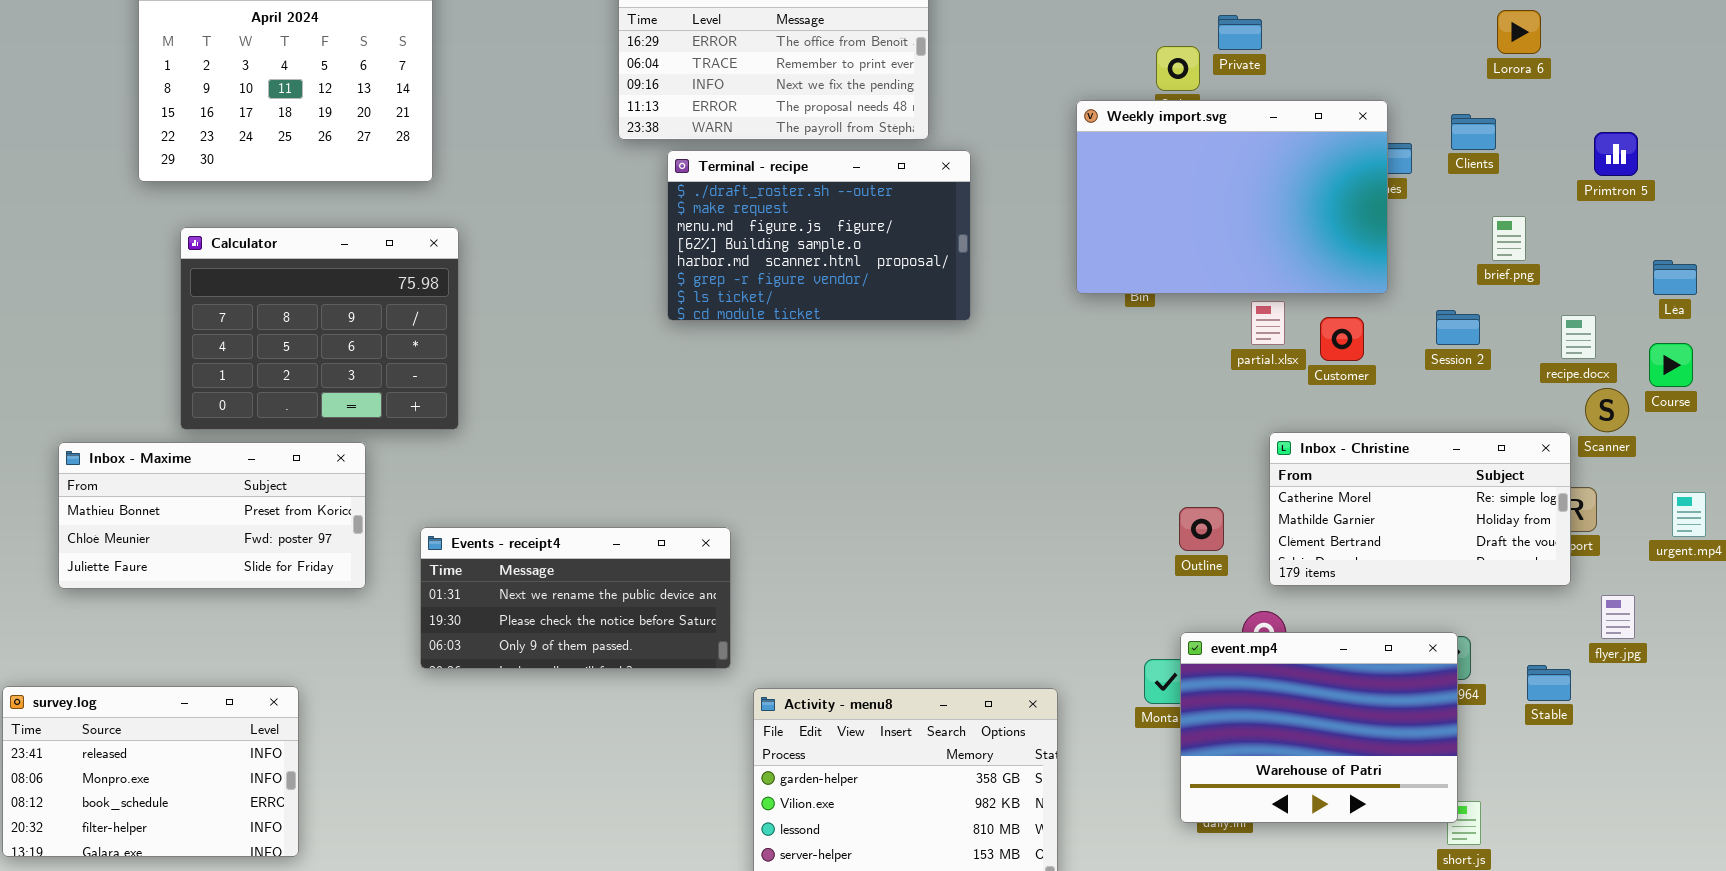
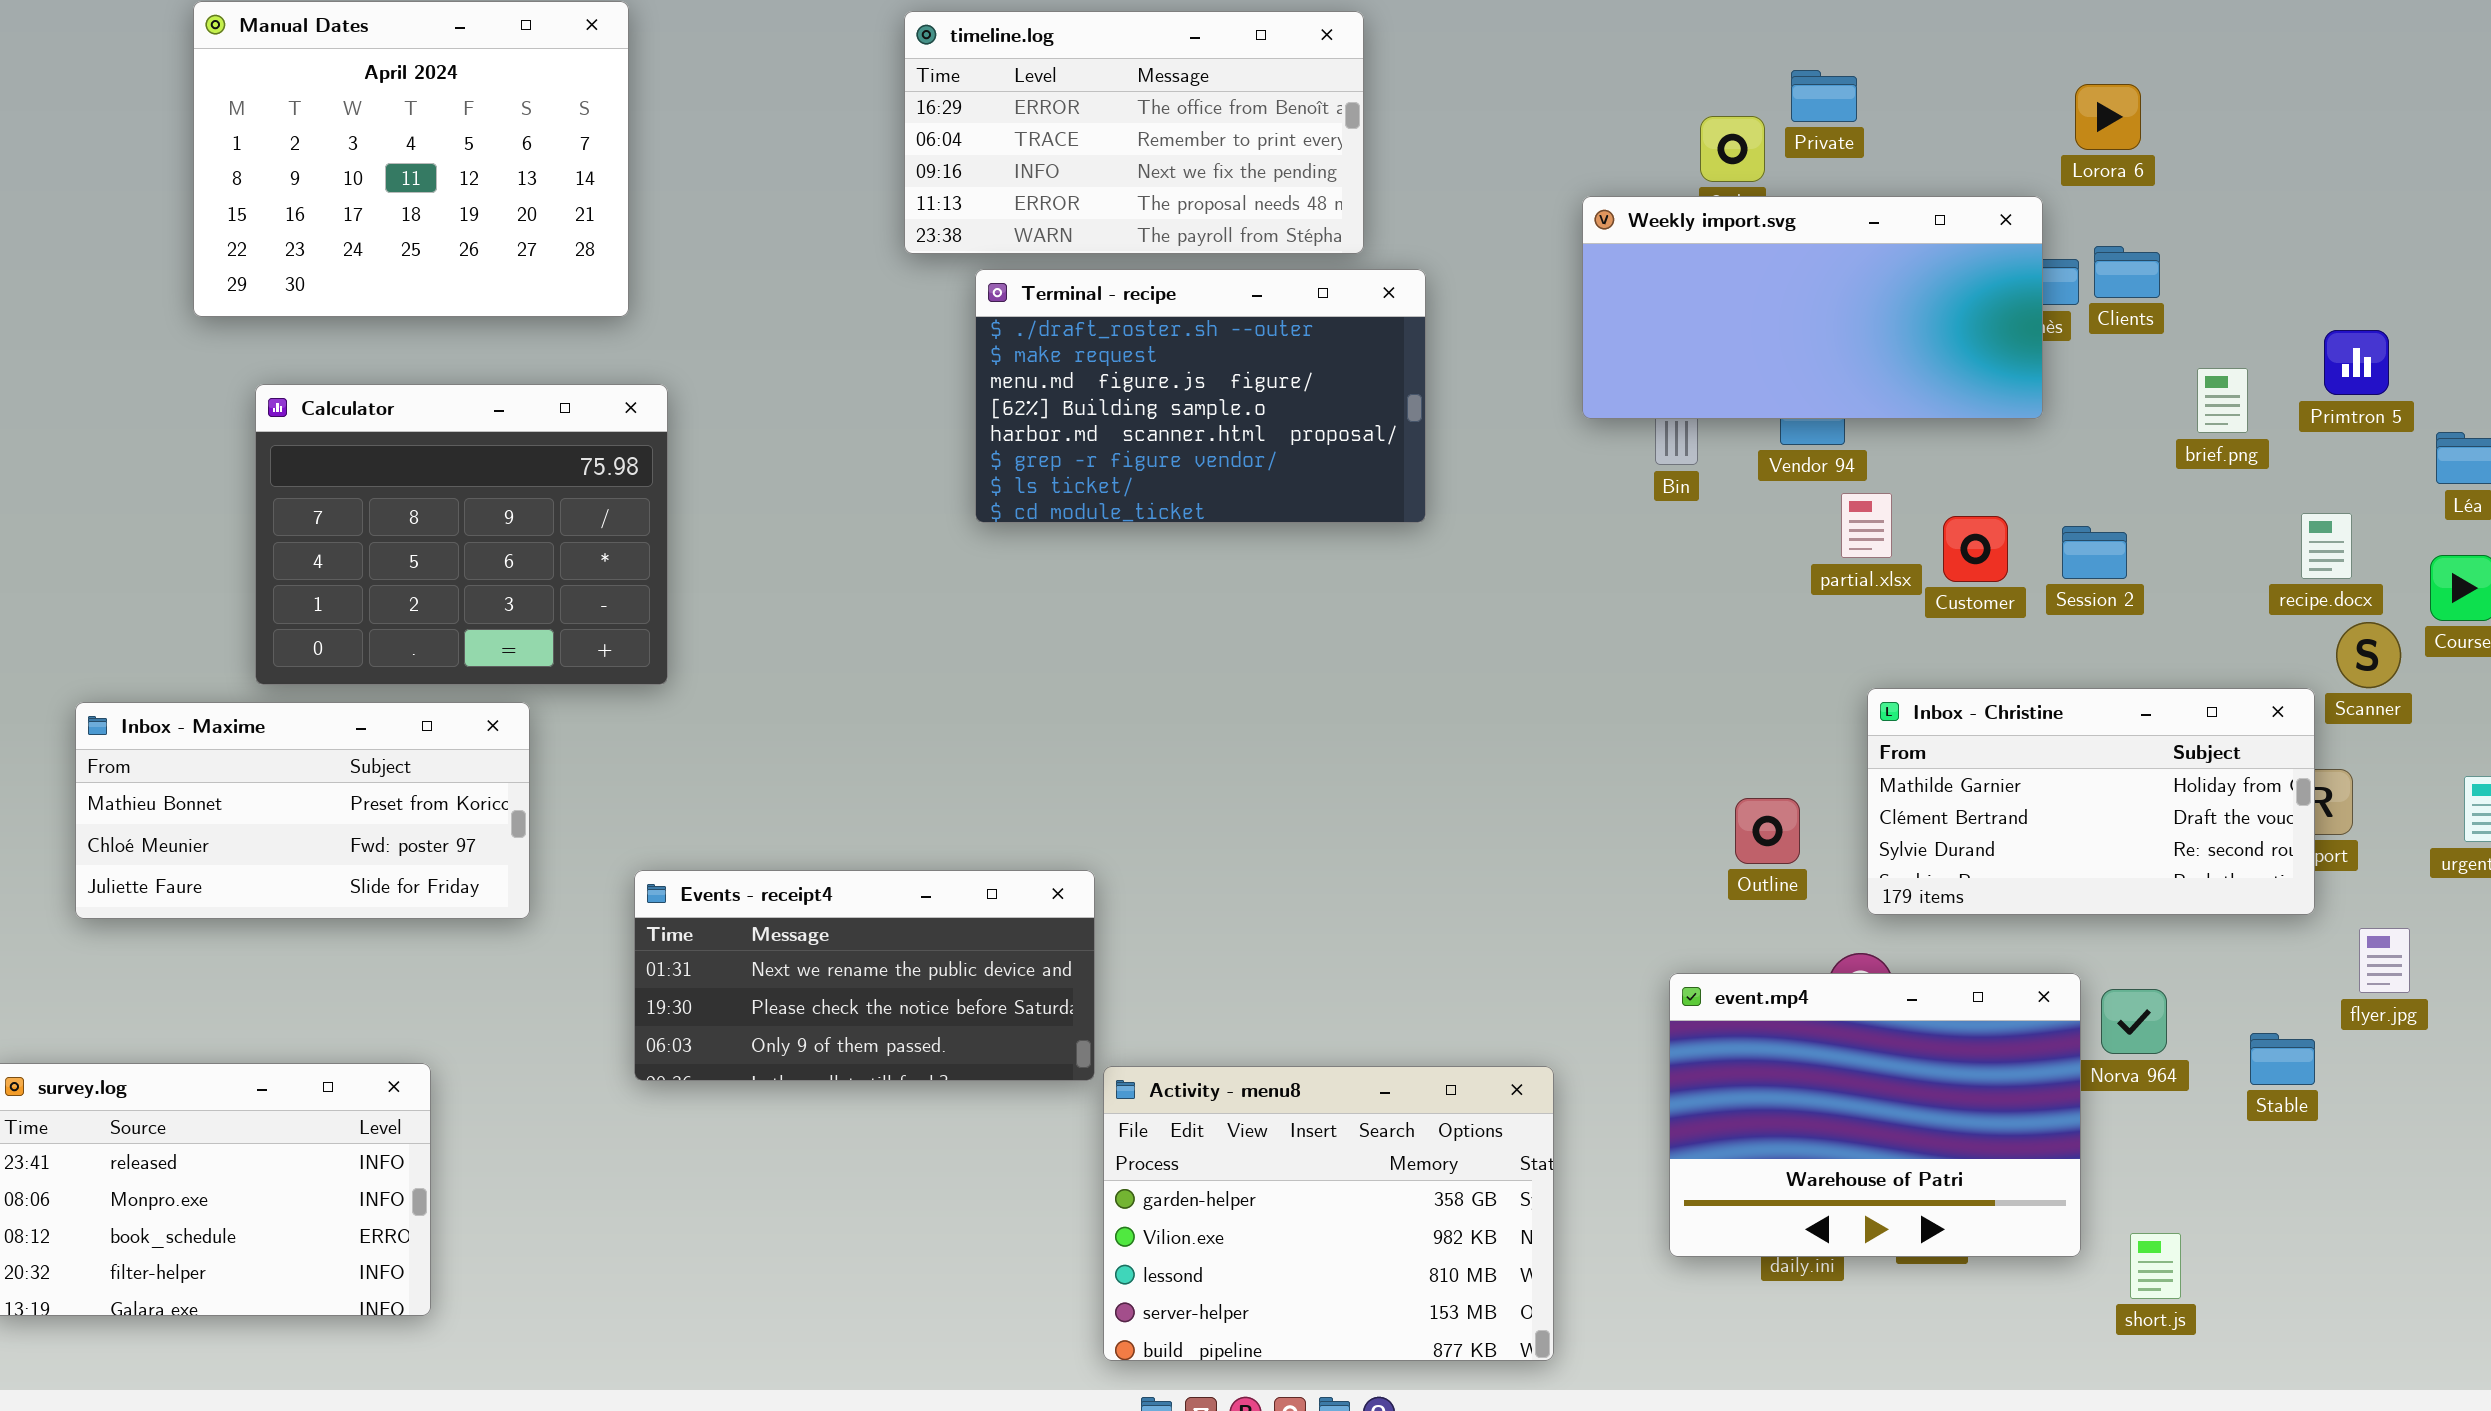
Lorora 6: [1497,10,1541,54] -> [2075,84,2141,150], moved
Weekly import.svg: [1076,100,1388,294] -> [1582,196,2043,419], resized
Clients: [1451,114,1496,150] -> [2094,246,2160,298], moved
Primtron 5: [1594,132,1638,176] -> [2324,330,2389,395], moved
Session 2: [1436,310,1480,345] -> [2062,526,2127,579], moved
Inbox - Christine: [1269,432,1571,586] -> [1867,688,2315,915], scrolled down 1 row
Events - receipt4: [420,527,731,669] -> [634,870,1095,1081], moved
event.mp4: [1180,632,1458,823] -> [1669,973,2081,1257], moved

